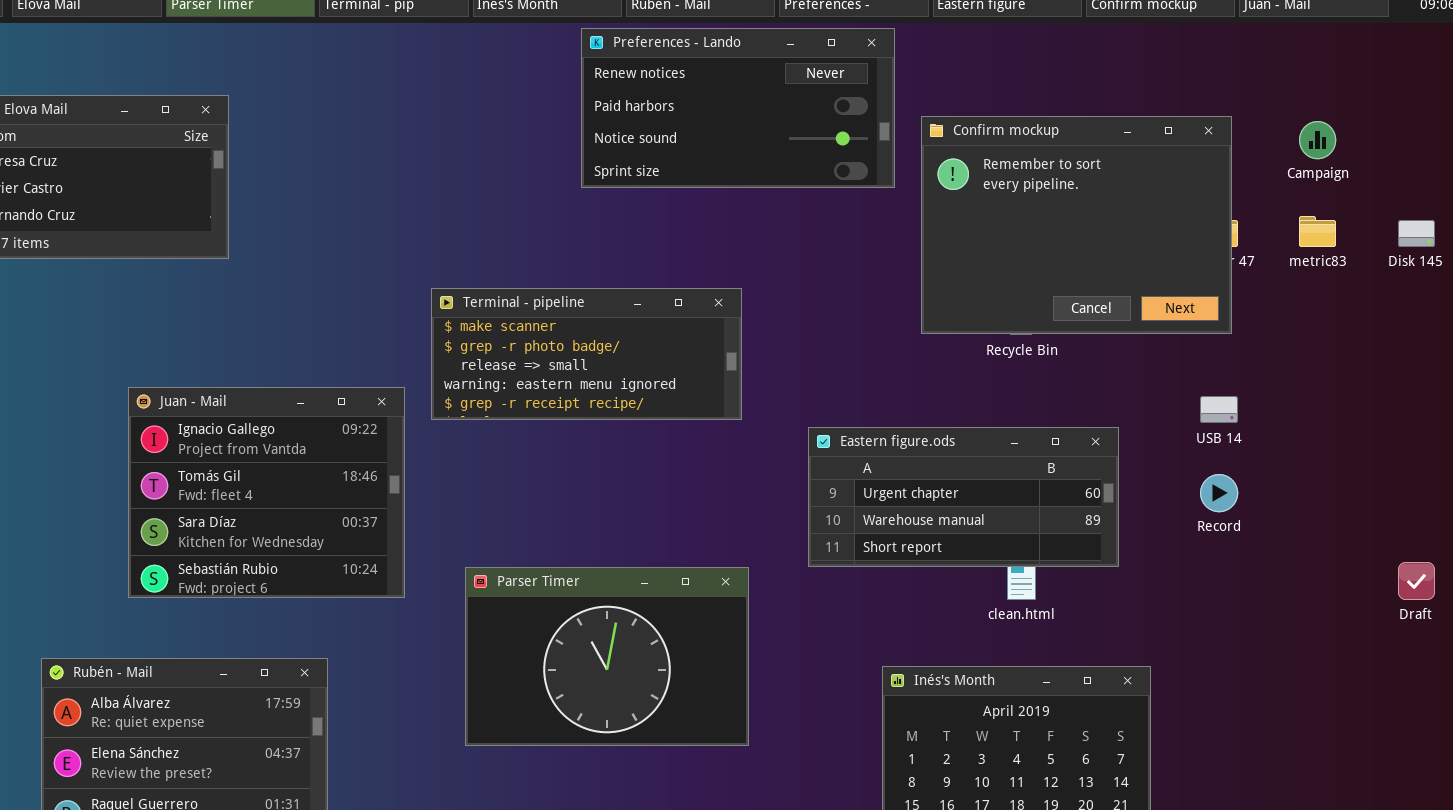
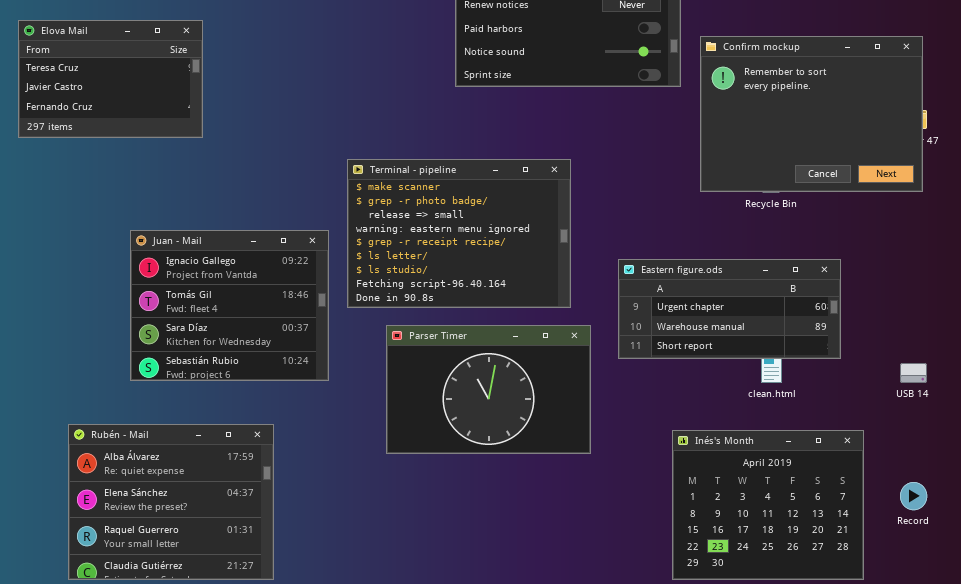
Terminal - pipeline: [431,288,742,420] -> [347,159,571,308], resized
USB 14: [1200,396,1238,423] -> [900,363,927,383], moved
Record: [1200,474,1238,512] -> [900,482,927,510], moved
Parser Timer: [465,567,749,746] -> [386,325,591,454], moved

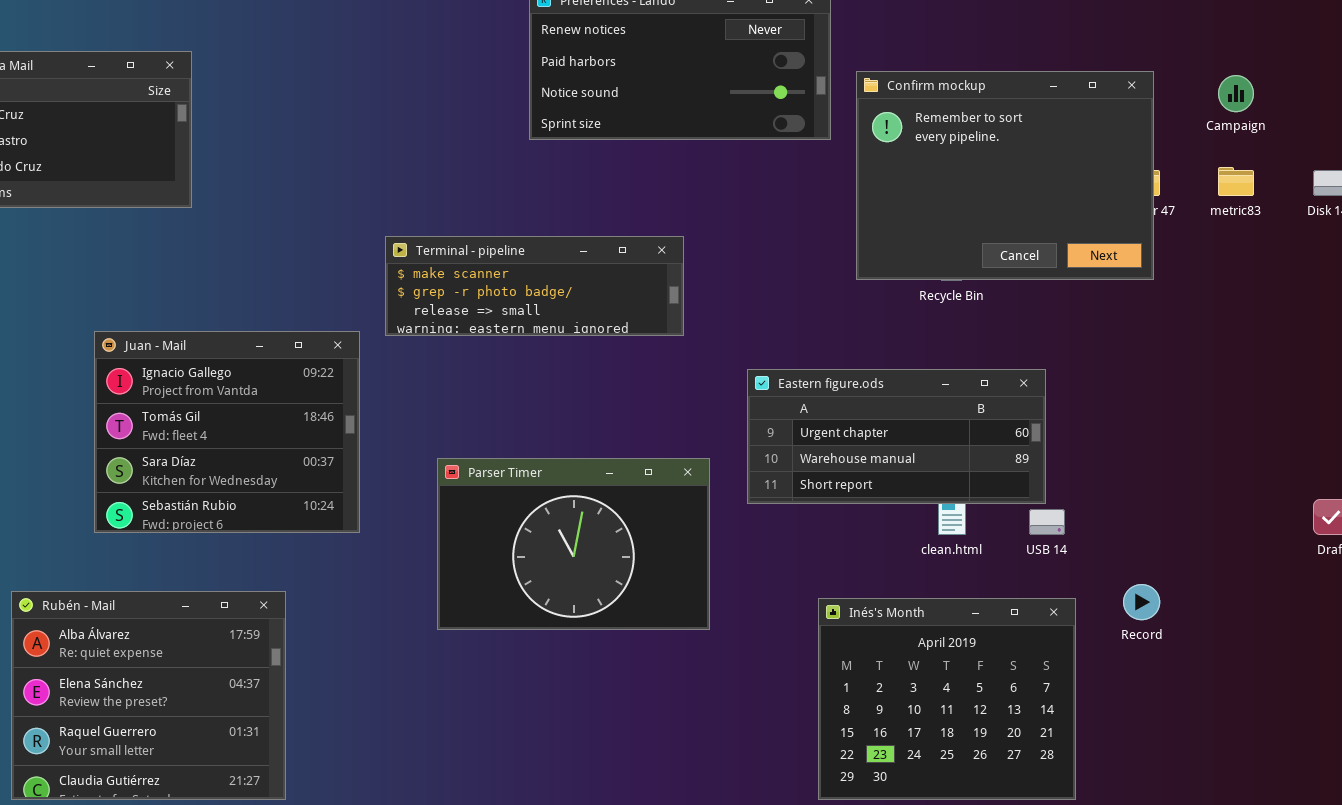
Terminal - pipeline: [347,159,571,308] -> [385,236,684,336], resized
USB 14: [900,363,927,383] -> [1029,509,1065,535], moved
Record: [900,482,927,510] -> [1123,584,1160,620], moved

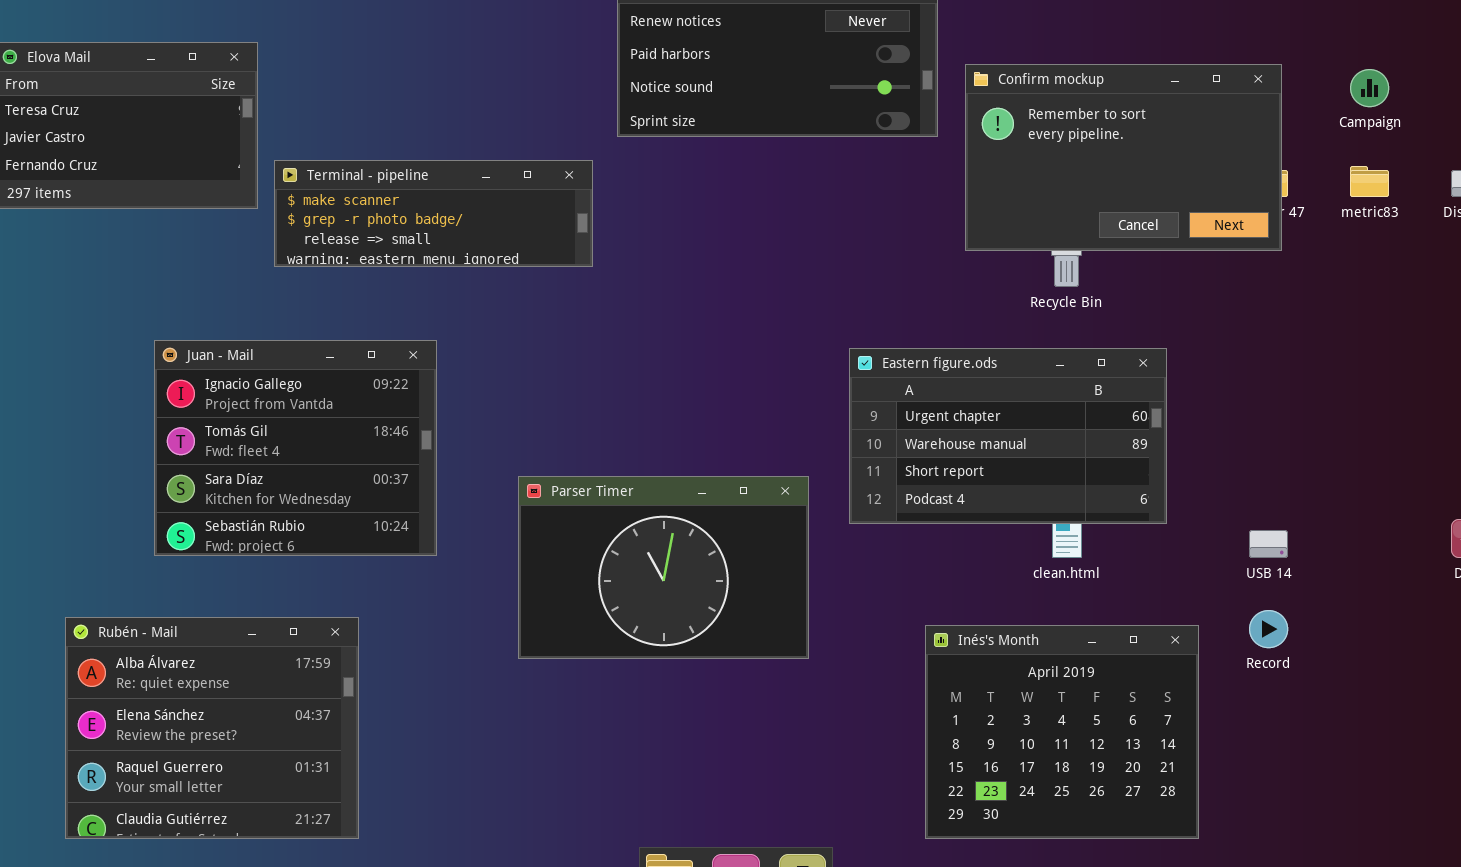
Confirm mockup: [856,71,1154,280] -> [965,64,1282,251], resized
Terminal - pipeline: [385,236,684,336] -> [274,160,593,267], moved
Eastern figure.ods: [747,369,1046,504] -> [849,348,1167,524], resized
USB 14: [1029,509,1065,535] -> [1249,530,1288,558], moved

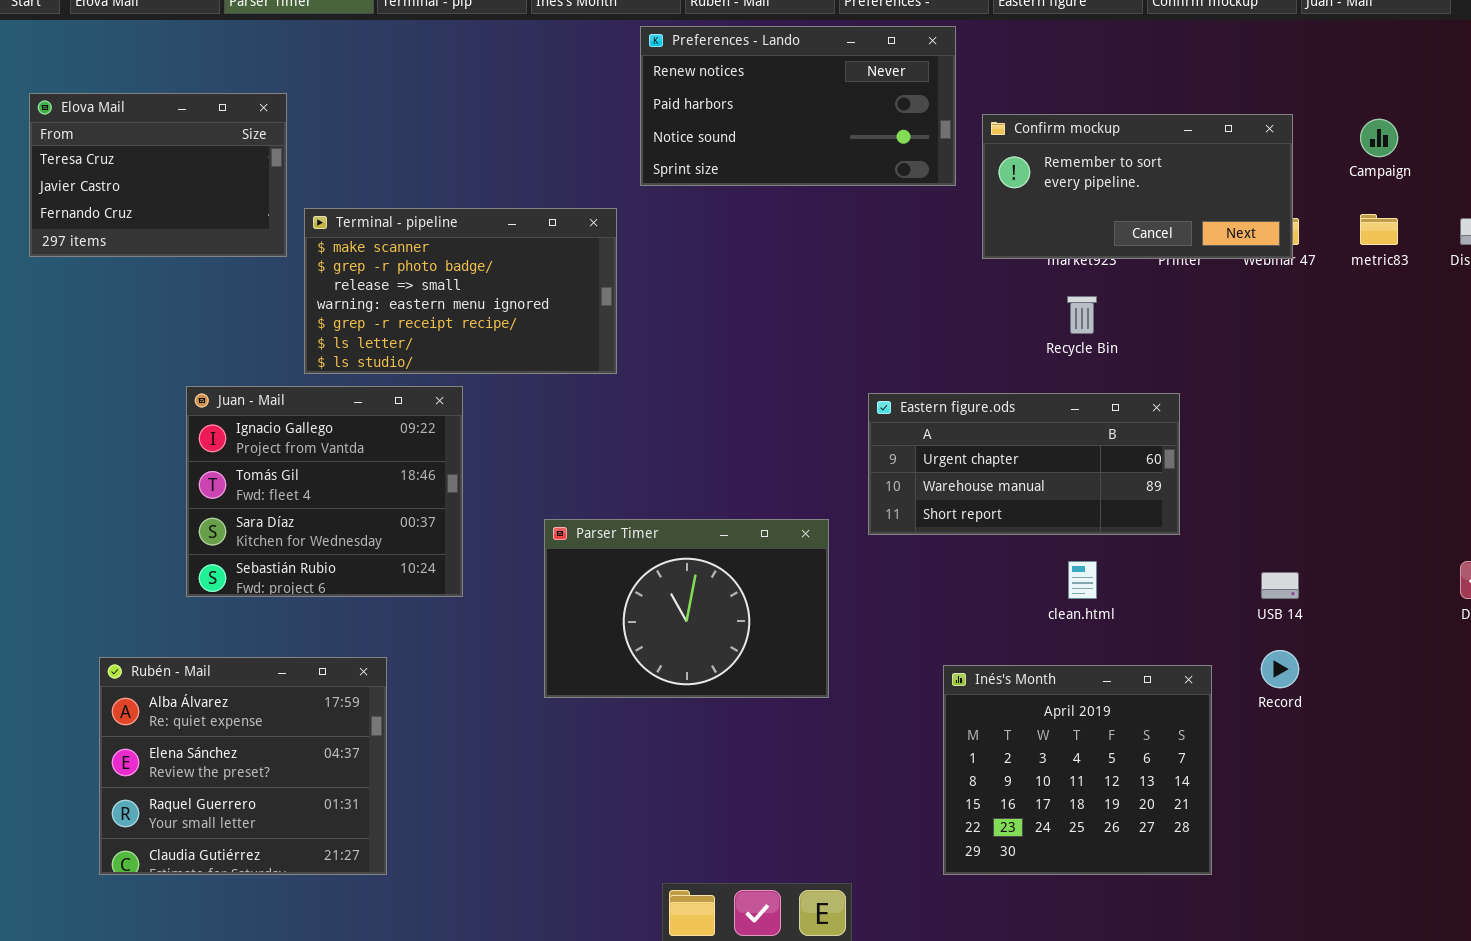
Confirm mockup: [965,64,1282,251] -> [982,114,1293,259], resized
Terminal - pipeline: [274,160,593,267] -> [304,208,617,374], resized
Eastern figure.ods: [849,348,1167,524] -> [868,393,1180,535], resized

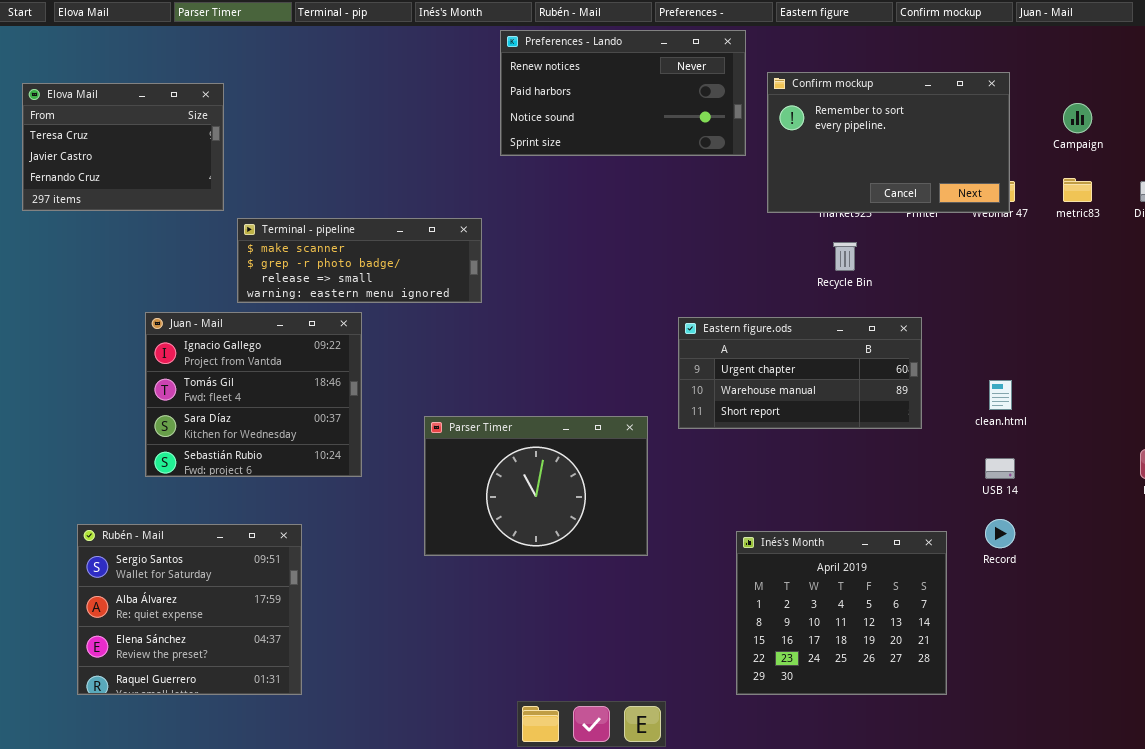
Confirm mockup: [982,114,1293,259] -> [767,72,1010,213], resized
Terminal - pipeline: [304,208,617,374] -> [237,218,482,303], resized
clean.html: [1068,561,1097,599] -> [989,380,1012,410], moved
Rubén - Mail: [99,657,387,875] -> [77,524,302,695], scrolled up 1 row

